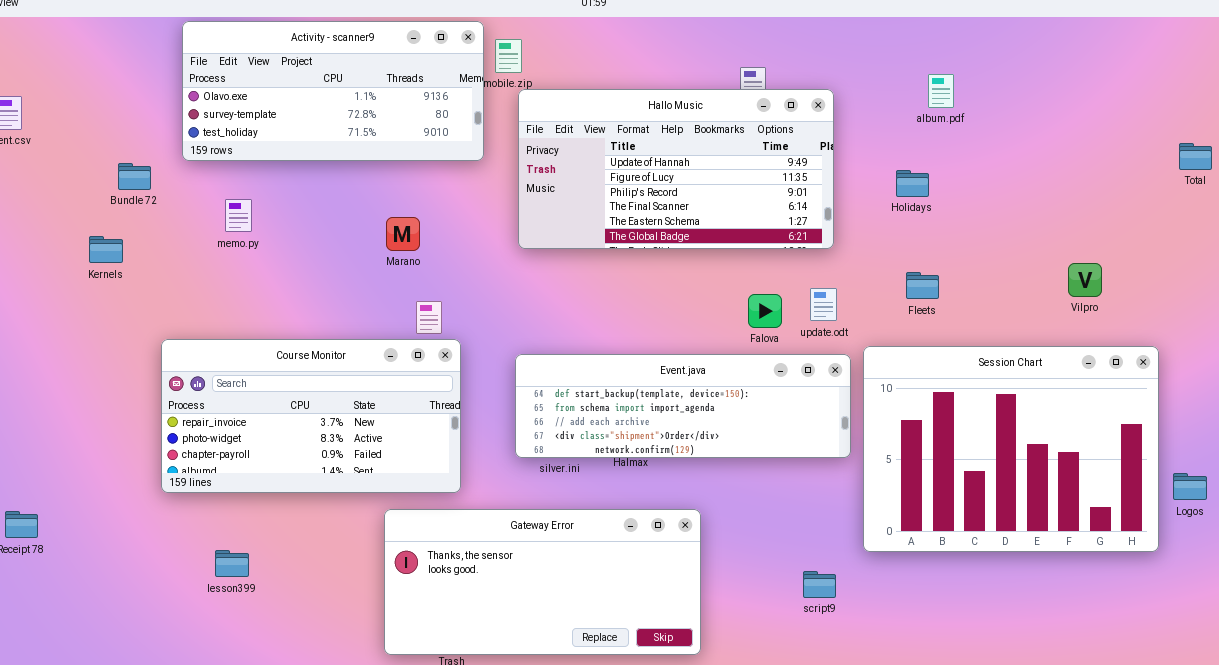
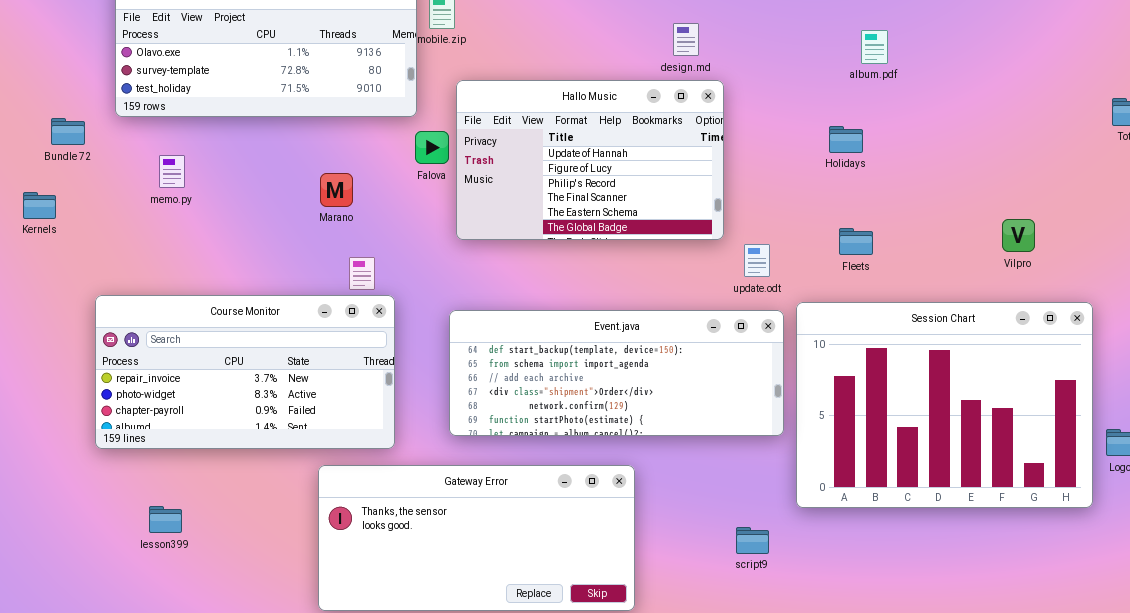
Hallo Music: [518,89,834,249] -> [456,80,724,240], moved, resized
Falova: [748,294,782,328] -> [415,131,449,164], moved
Event.java: [515,354,851,458] -> [449,310,784,436], resized

